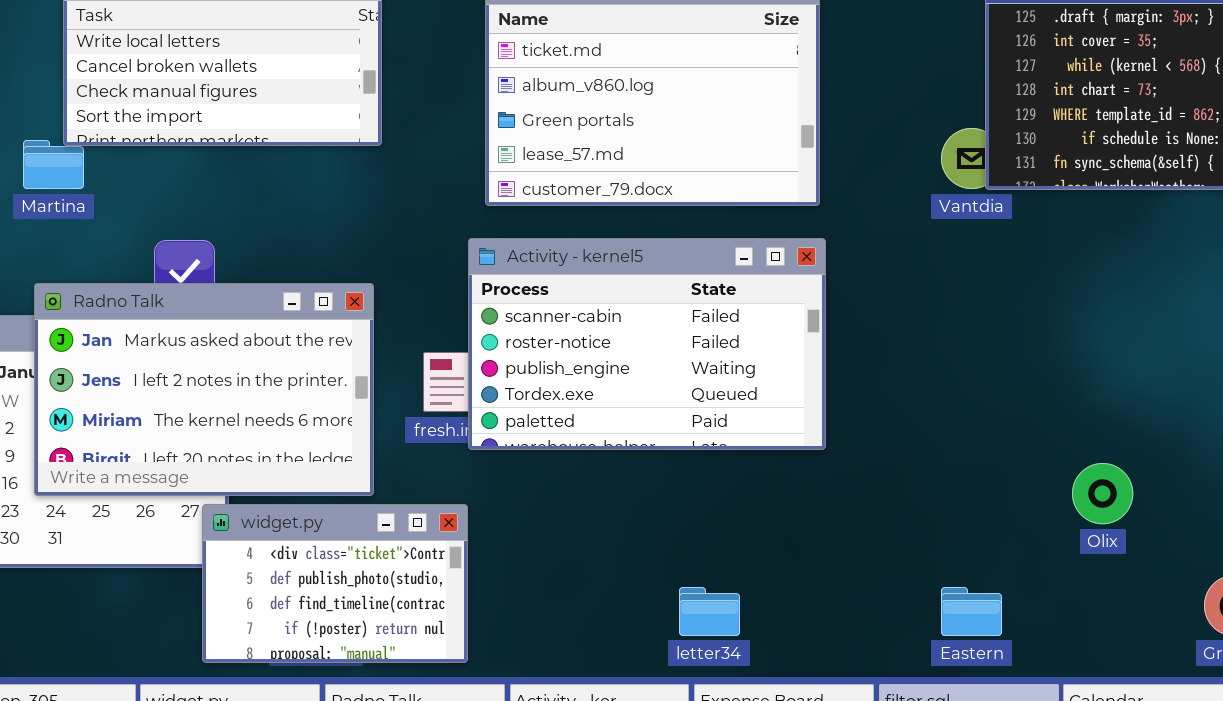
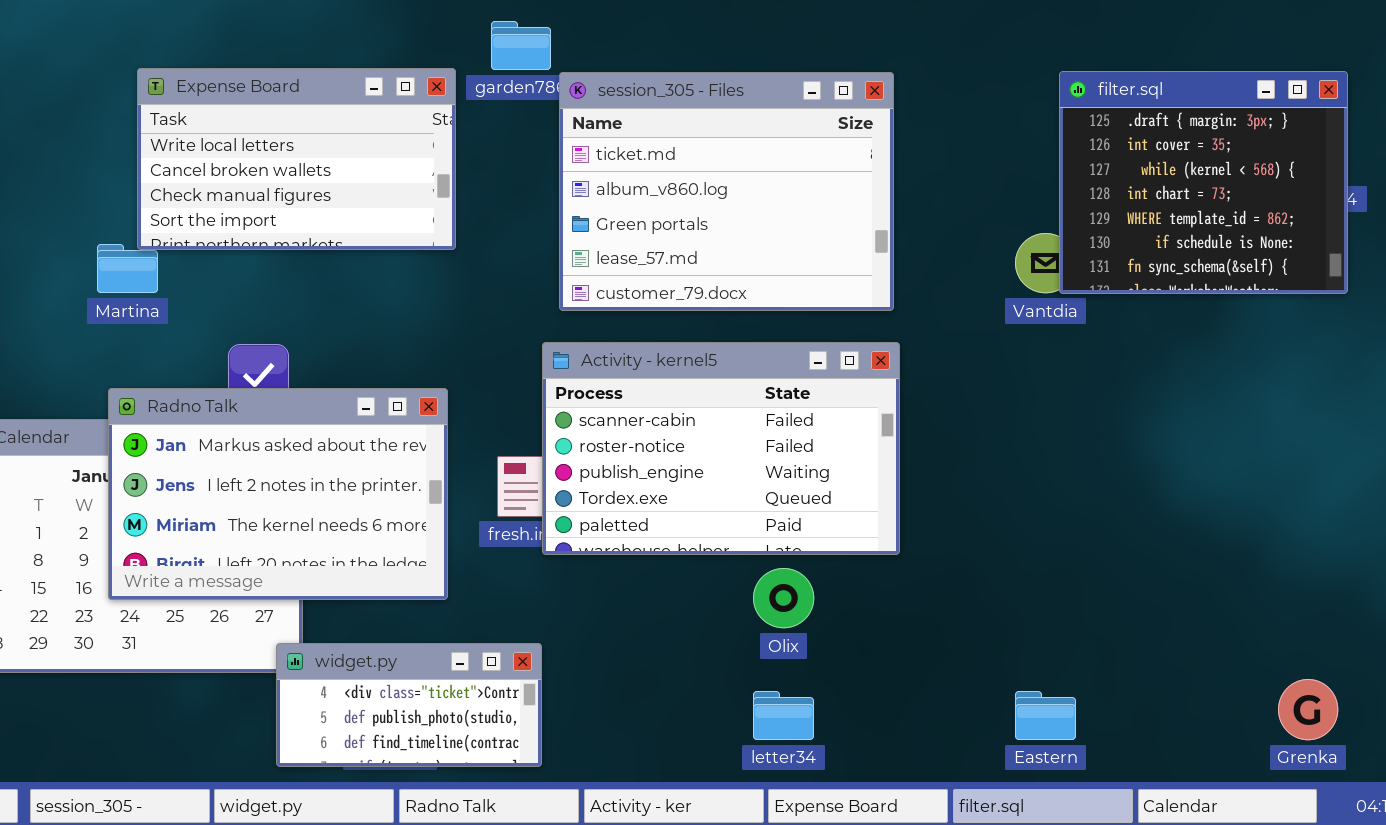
Olix: [1072,463,1133,524] -> [753,568,814,628], moved
widget.py: [202,504,468,663] -> [276,643,542,767], resized

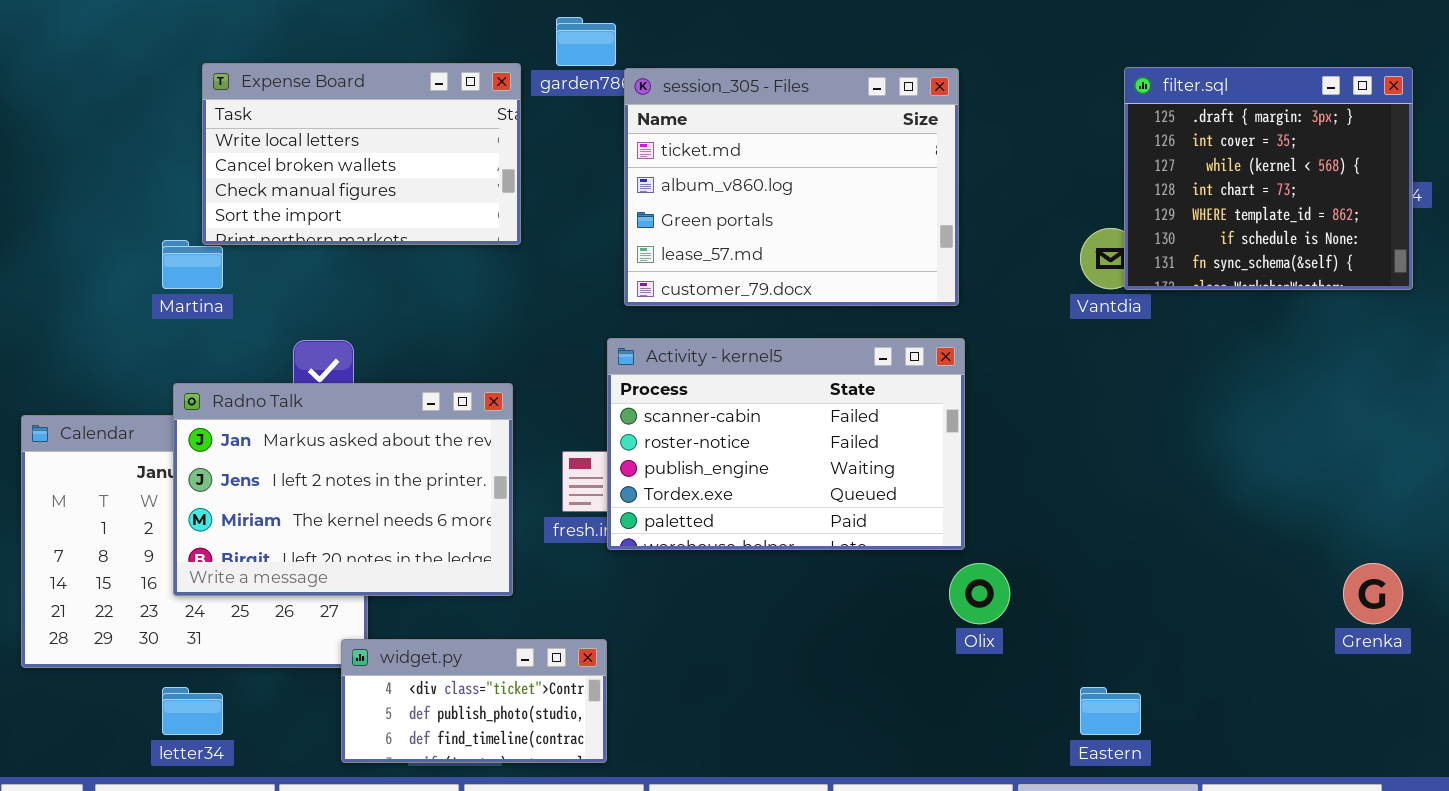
Olix: [753,568,814,628] -> [949,563,1010,624], moved
Grenka: [1278,679,1338,740] -> [1343,563,1403,624], moved
letter34: [753,691,814,740] -> [162,687,223,735], moved

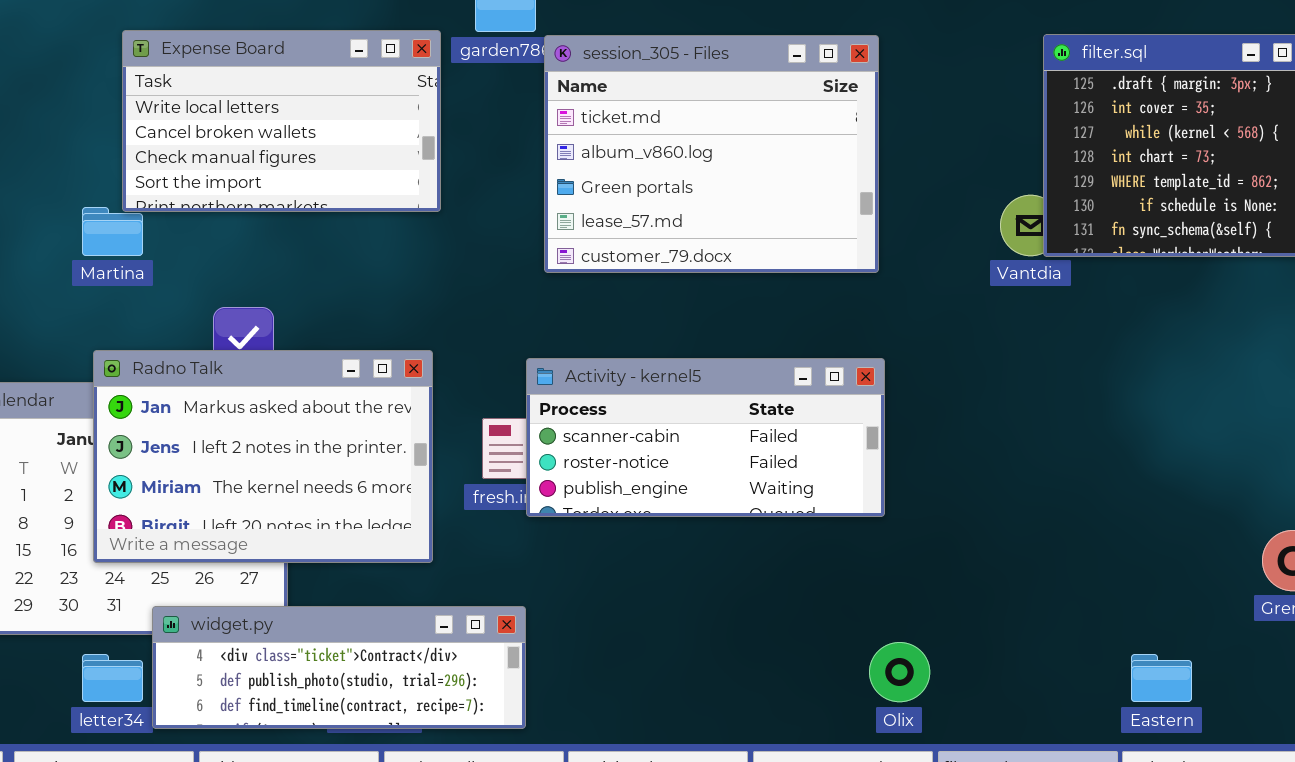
Activity - kernel5: [607,338,965,550] -> [526,358,885,517], resized
Olix: [949,563,1010,624] -> [869,642,930,702], moved
widget.py: [341,639,607,763] -> [152,606,526,729], resized
Eastern: [1080,687,1141,735] -> [1131,654,1192,702], moved

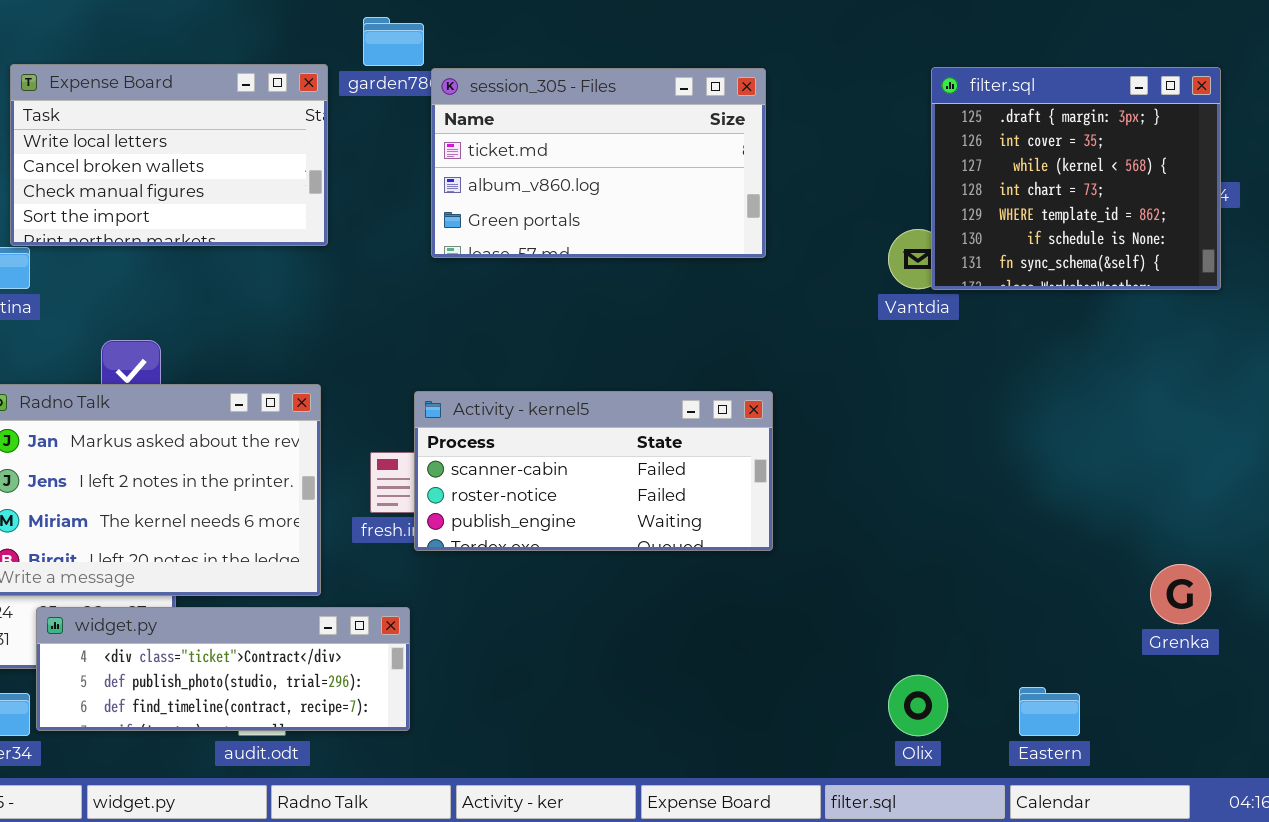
session_305 - Files: [544,35,879,273] -> [431,68,766,258], resized
widget.py: [152,606,526,729] -> [36,607,410,731], moved
Olix: [869,642,930,702] -> [888,675,948,736], moved

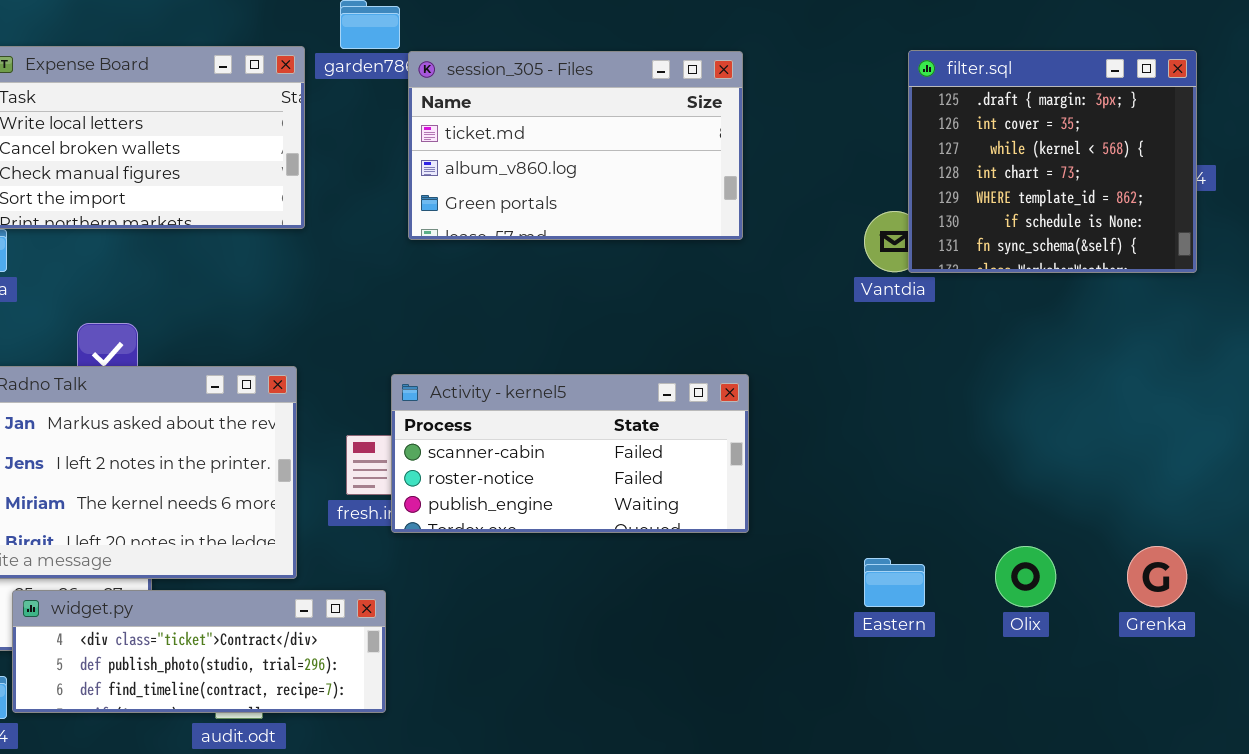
Olix: [888,675,948,736] -> [995,546,1056,607], moved
Eastern: [1019,687,1080,736] -> [864,558,925,607], moved

